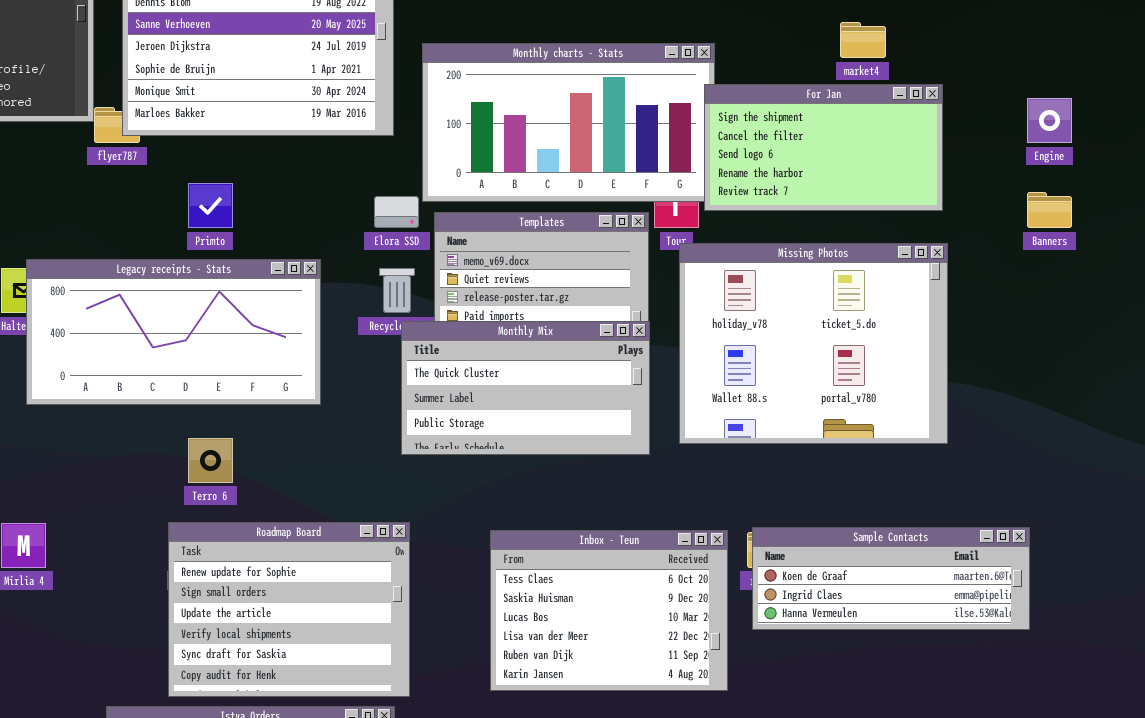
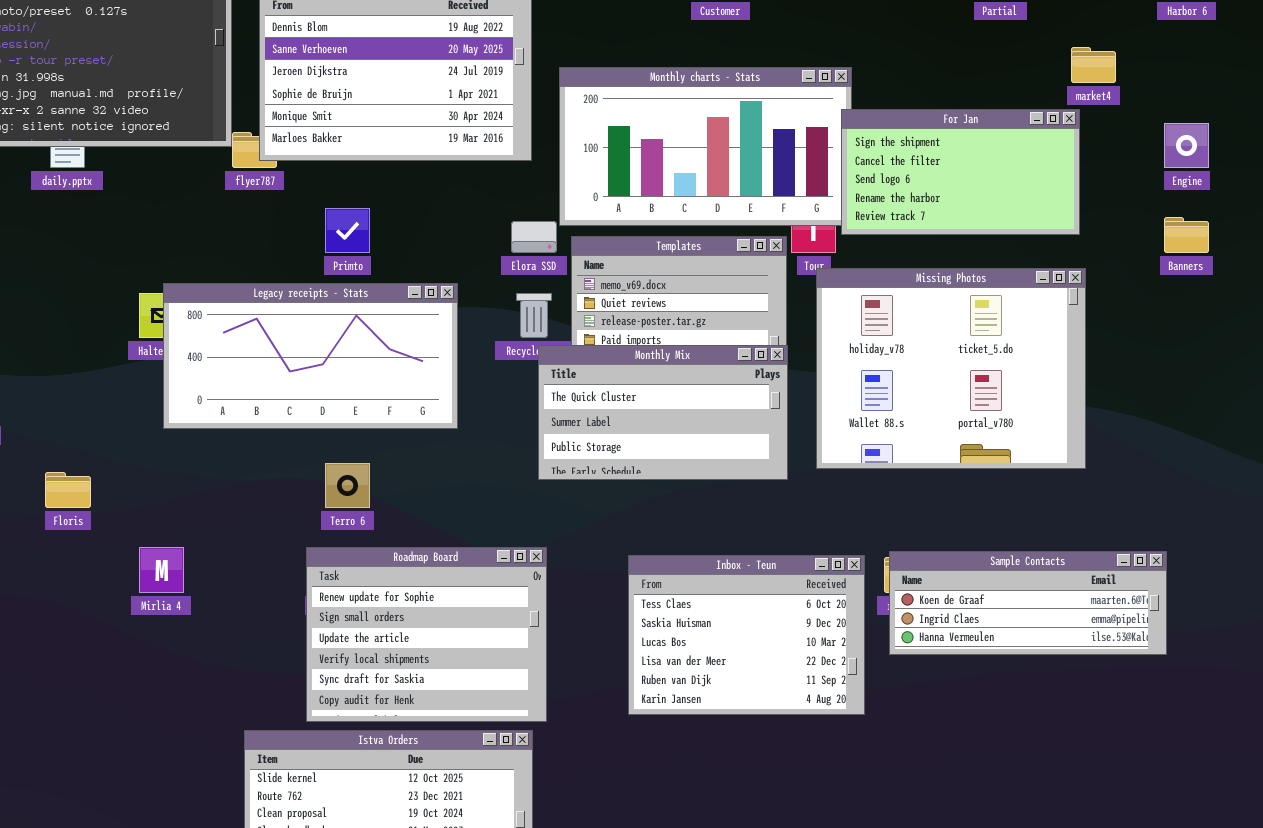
market4: [840,22,886,58] -> [1071,47,1116,83], moved

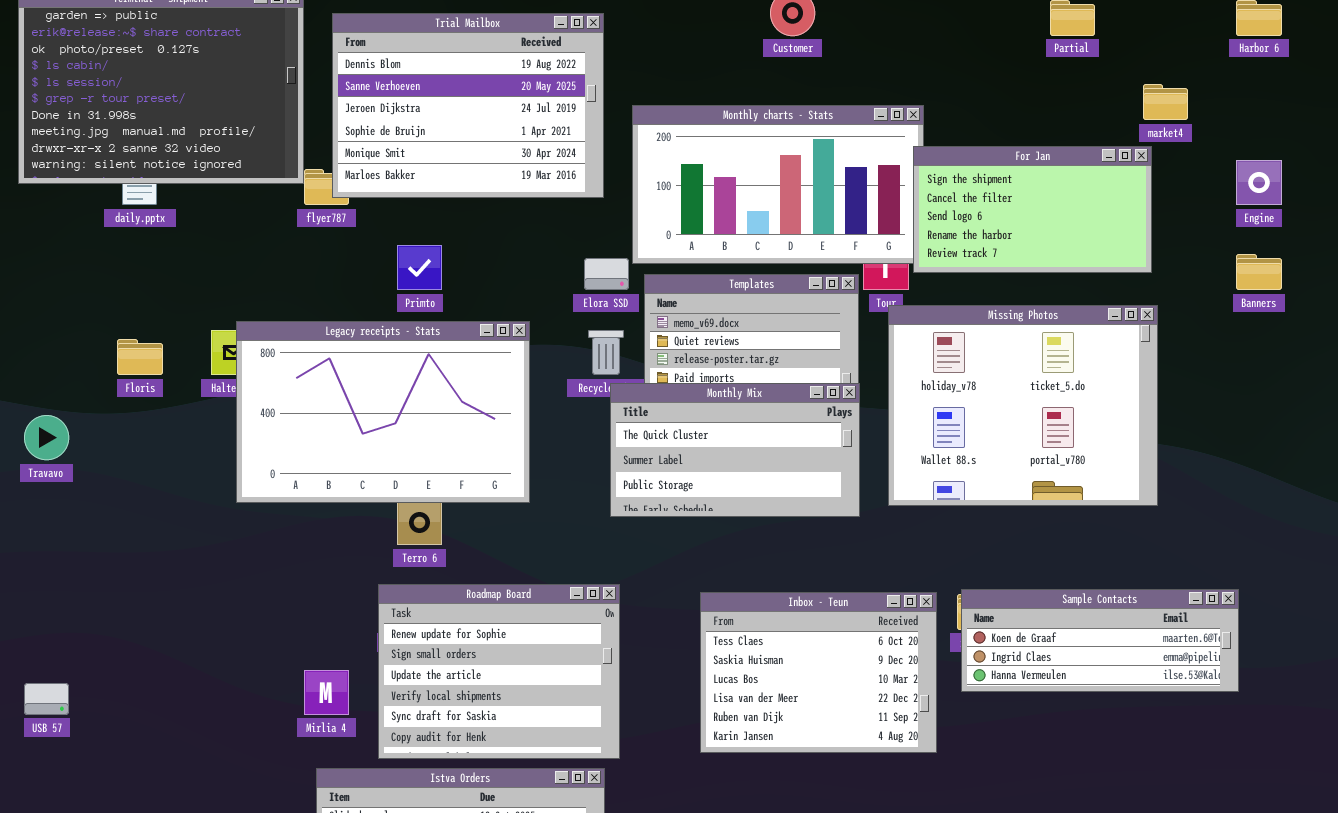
Legacy receipts - Stats: [163,283,458,429] -> [236,321,530,503], resized
Floris: [45,472,91,508] -> [117,339,163,375], moved
Mirlia 4: [139,547,184,593] -> [304,670,349,715], moved

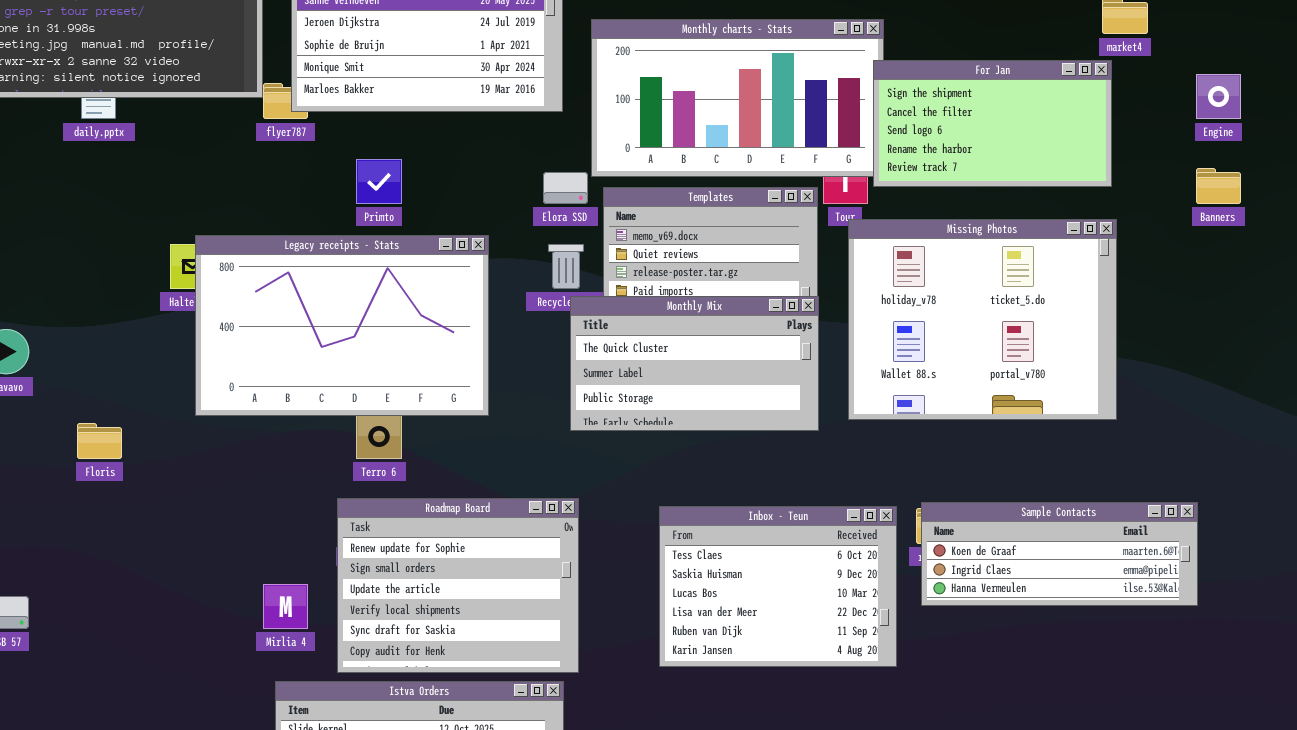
Floris: [117,339,163,375] -> [77,423,122,459], moved

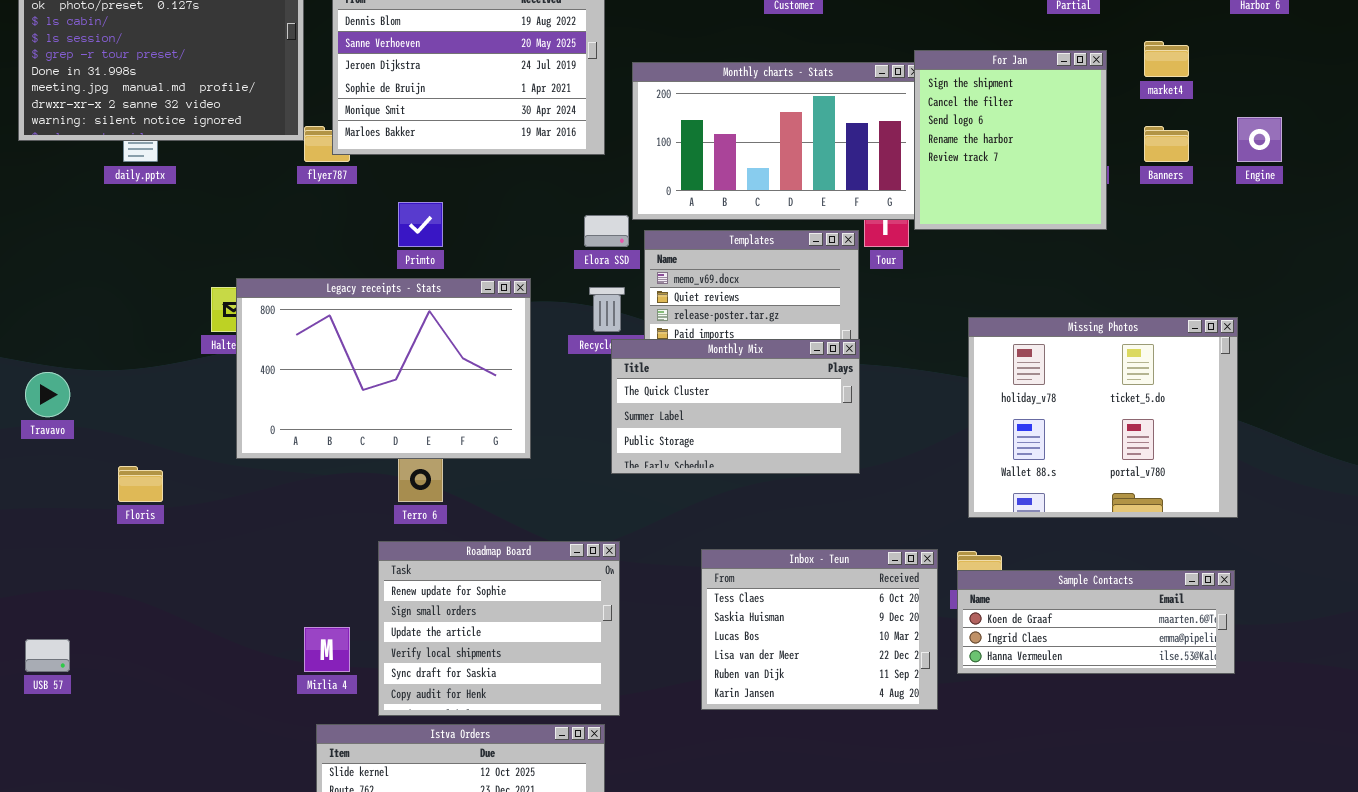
For Jan: [873,60,1112,187] -> [914,50,1107,230], resized
Banners: [1196,168,1241,204] -> [1144,126,1189,162], moved
Missing Photos: [848,219,1117,420] -> [968,317,1238,518], moved
Sample Contacts: [921,502,1198,606] -> [957,570,1235,674], moved

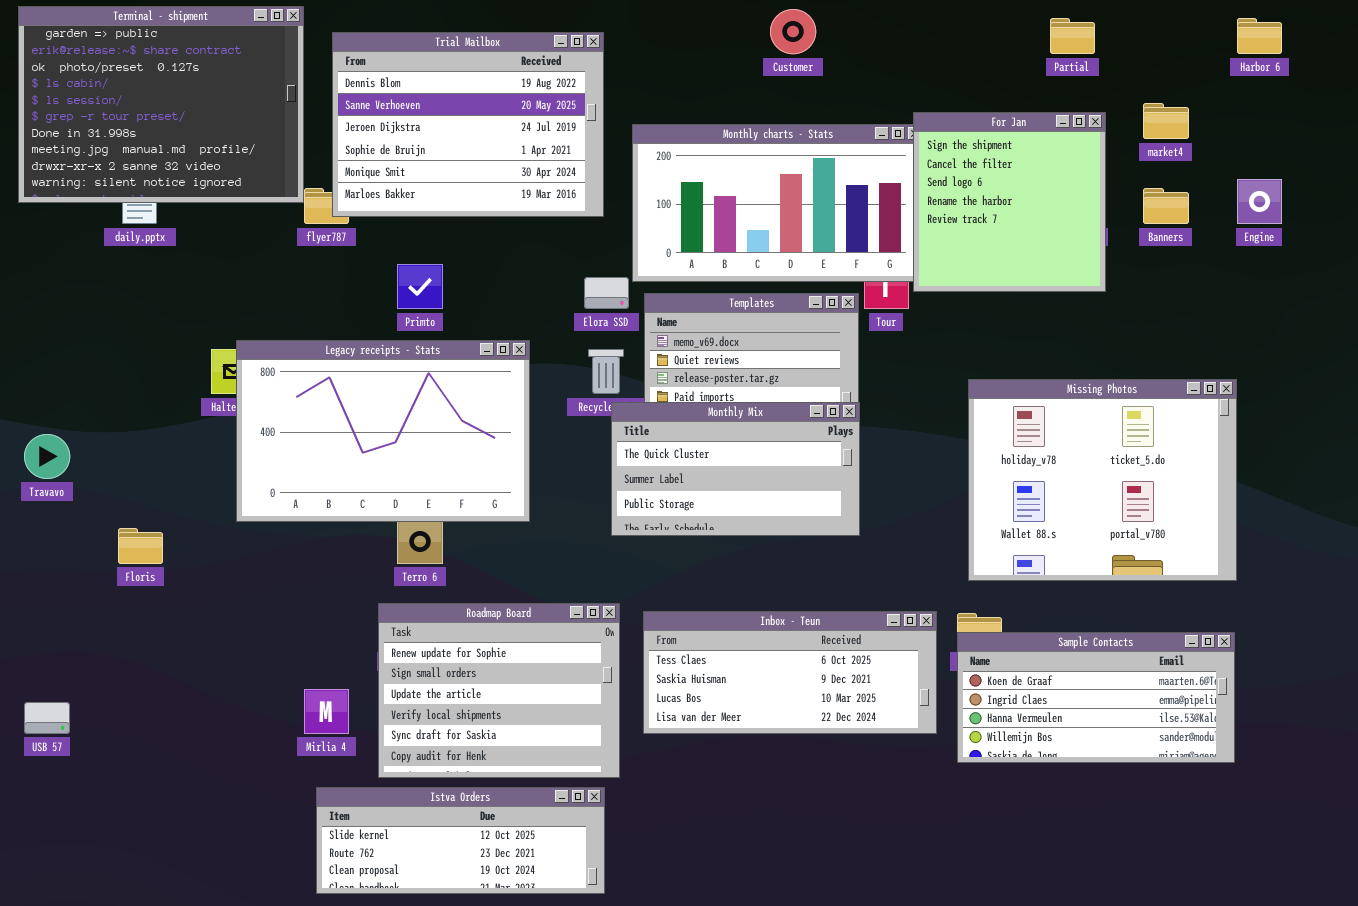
Inbox - Teun: [701,549,938,710] -> [643,611,937,734], resized
Sample Contacts: [957,570,1235,674] -> [957,632,1235,763], resized

